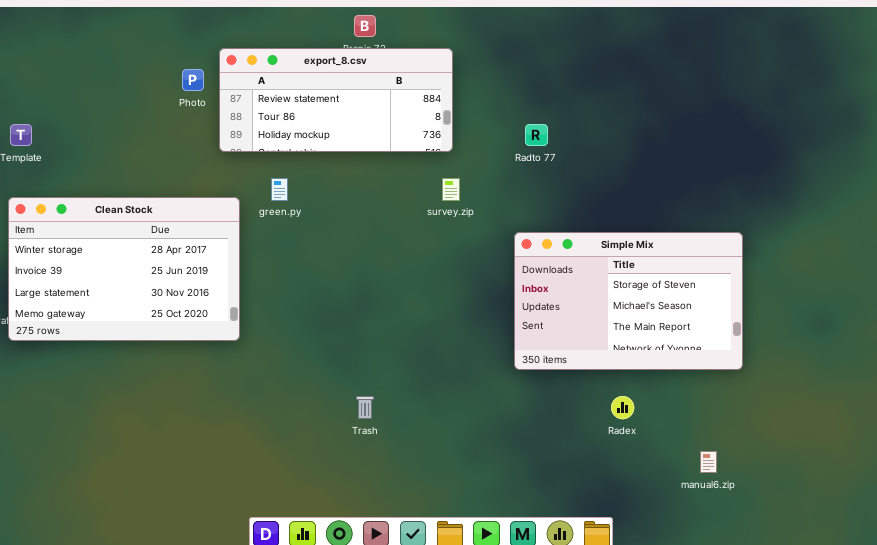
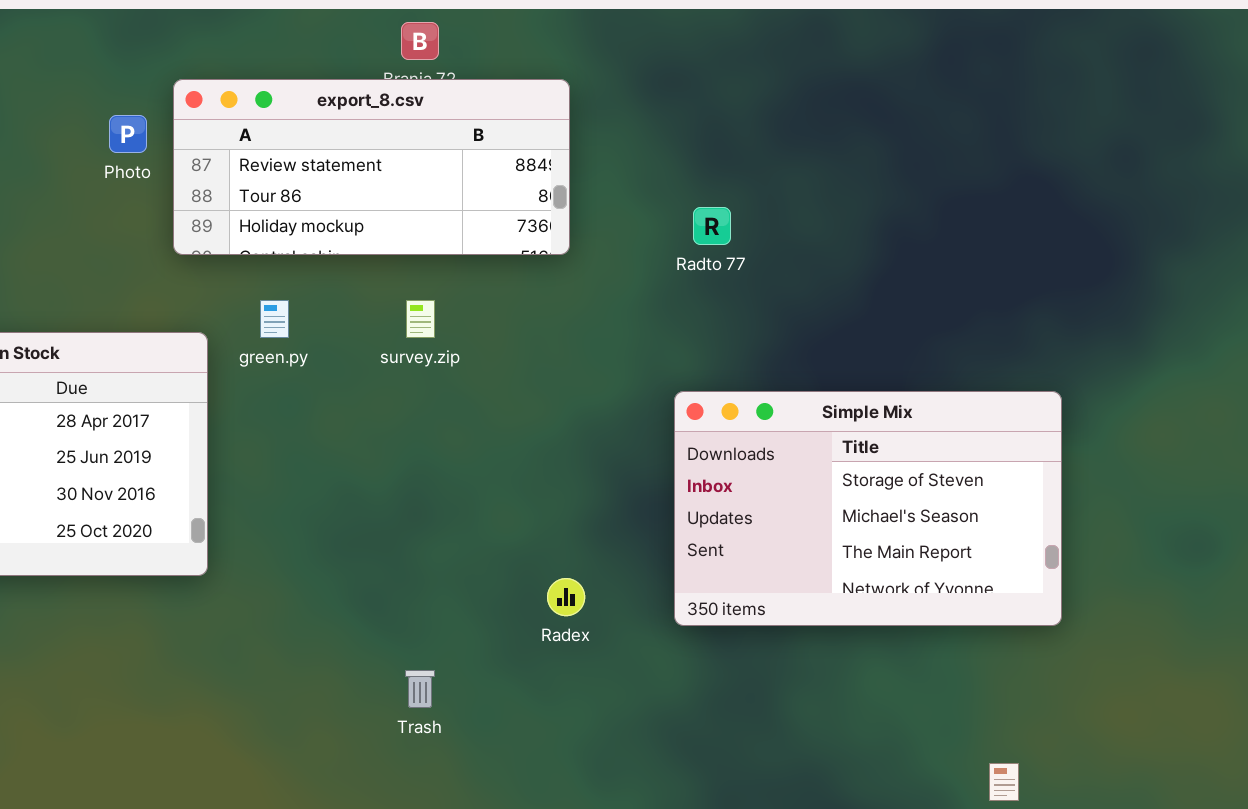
survey.zip: [442,178,460,201] -> [406,300,435,338], moved
Radex: [611,396,634,419] -> [547,578,585,616], moved

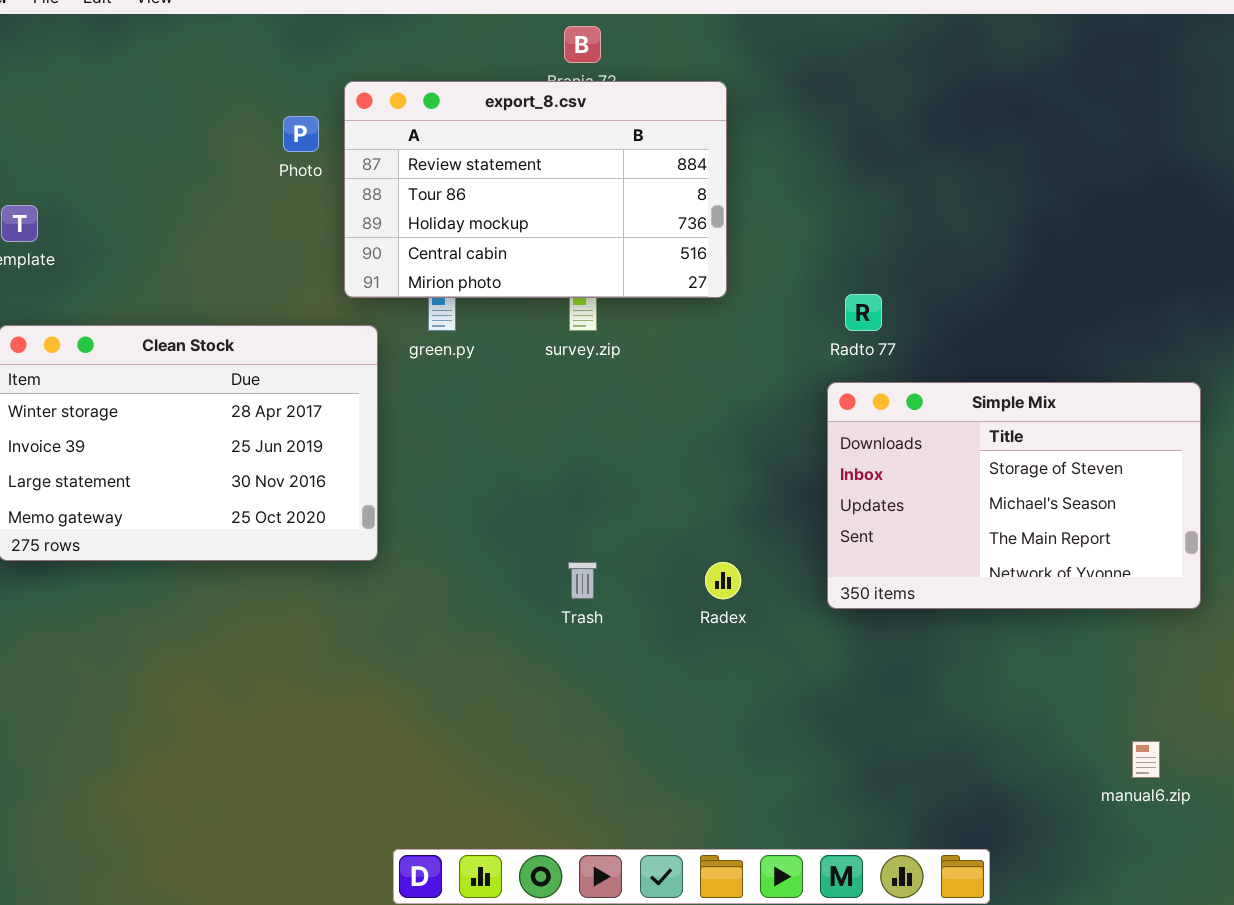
export_8.csv: [173,79,570,255] -> [344,81,727,298], resized
Radto 77: [693,207,731,245] -> [845,294,882,331], moved
Trash: [405,670,435,708] -> [568,562,597,599], moved

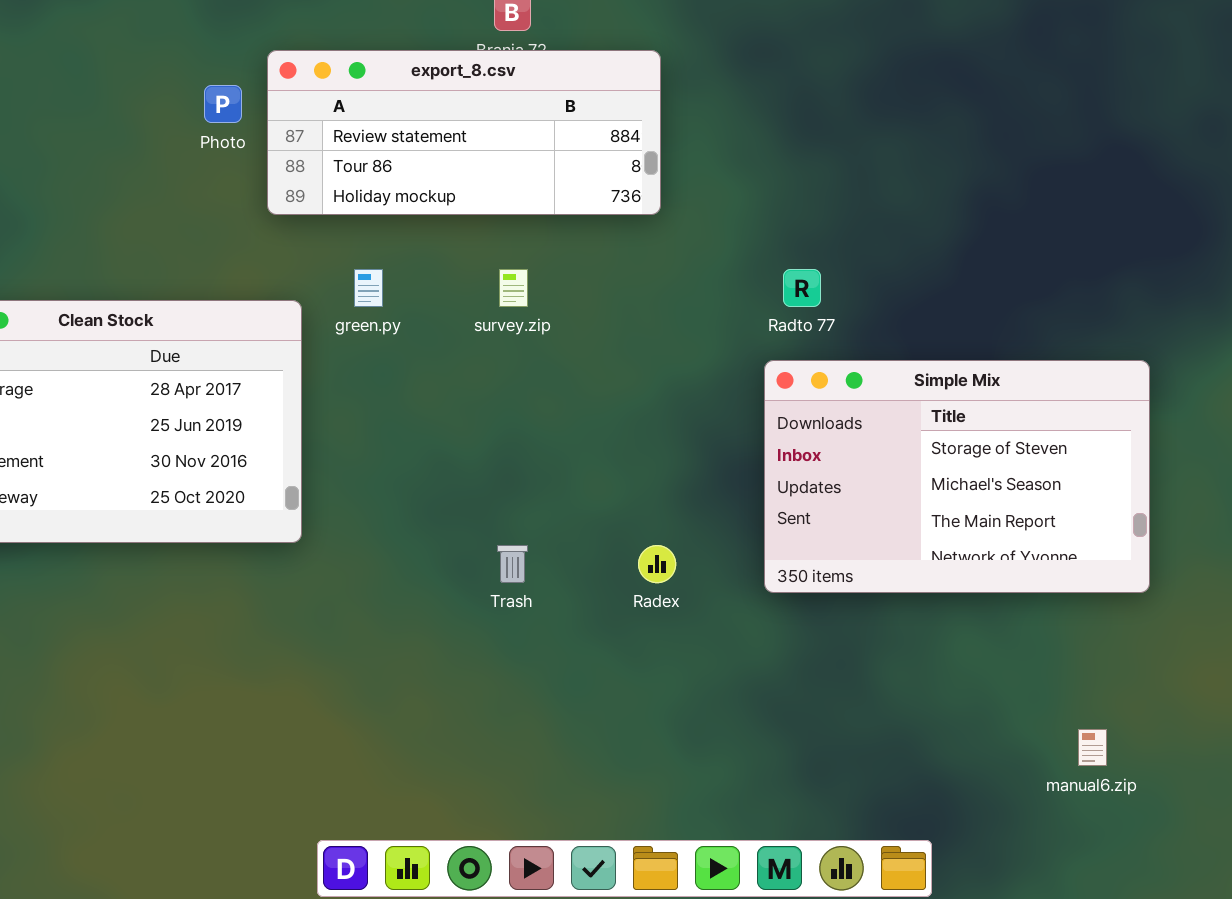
export_8.csv: [344,81,727,298] -> [267,50,661,215], resized

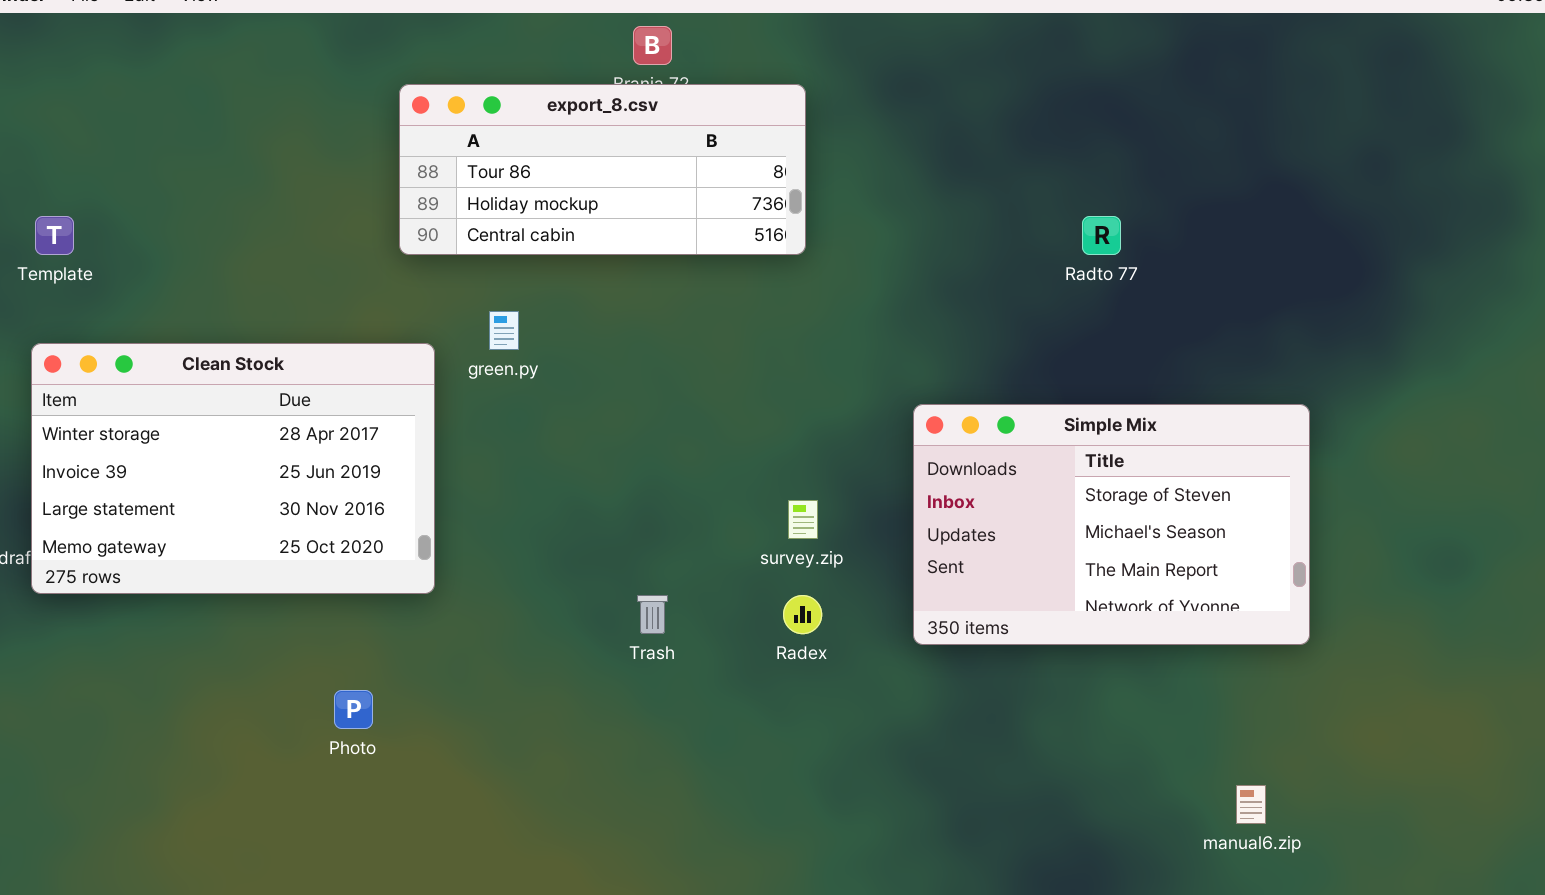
export_8.csv: [267,50,661,215] -> [399,84,806,255], scrolled down 1 row
Photo: [204,85,242,123] -> [334,690,373,729], moved
survey.zip: [499,269,528,307] -> [788,500,818,539], moved
Radto 77: [783,269,821,307] -> [1082,216,1121,255], moved

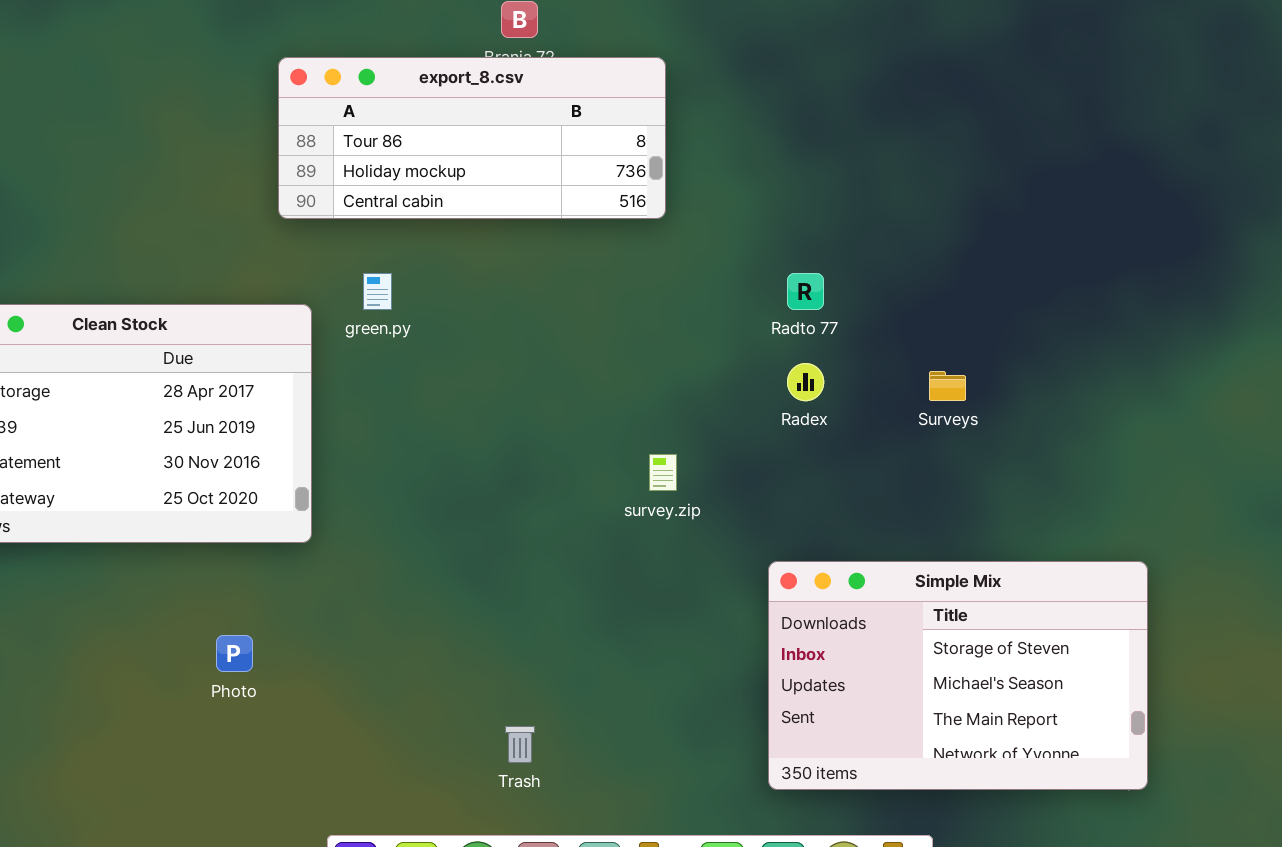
Radto 77: [1082,216,1121,255] -> [787,273,824,310], moved
Simple Mix: [913,404,1310,645] -> [768,561,1148,790], moved
Trash: [637,595,668,634] -> [505,726,535,763], moved
Radex: [783,595,822,634] -> [787,363,824,401], moved

